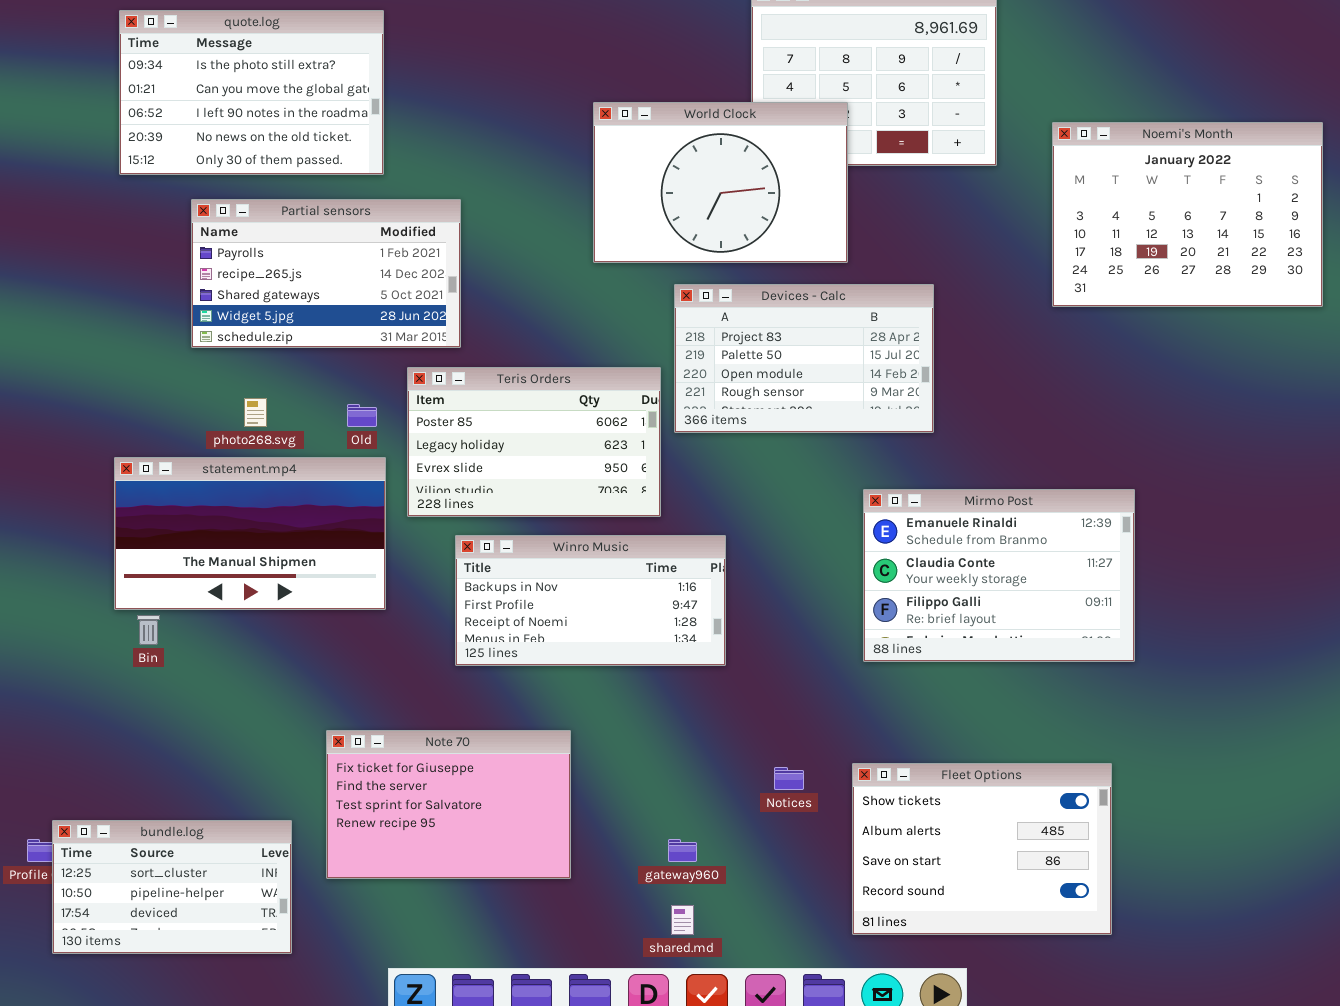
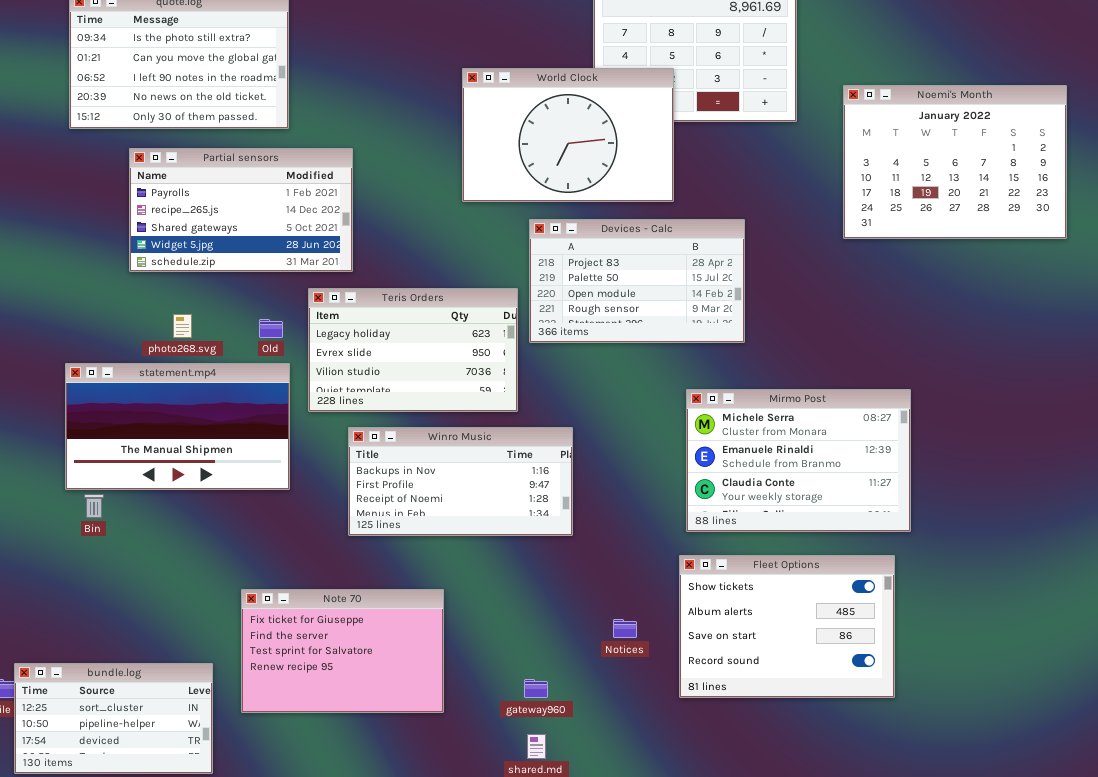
Teris Orders: [407,367,661,517] -> [308,288,518,412], scrolled down 1 row
Mirmo Post: [863,489,1135,662] -> [686,389,911,532], scrolled up 1 row
Fleet Options: [852,763,1112,935] -> [679,555,895,698], moved

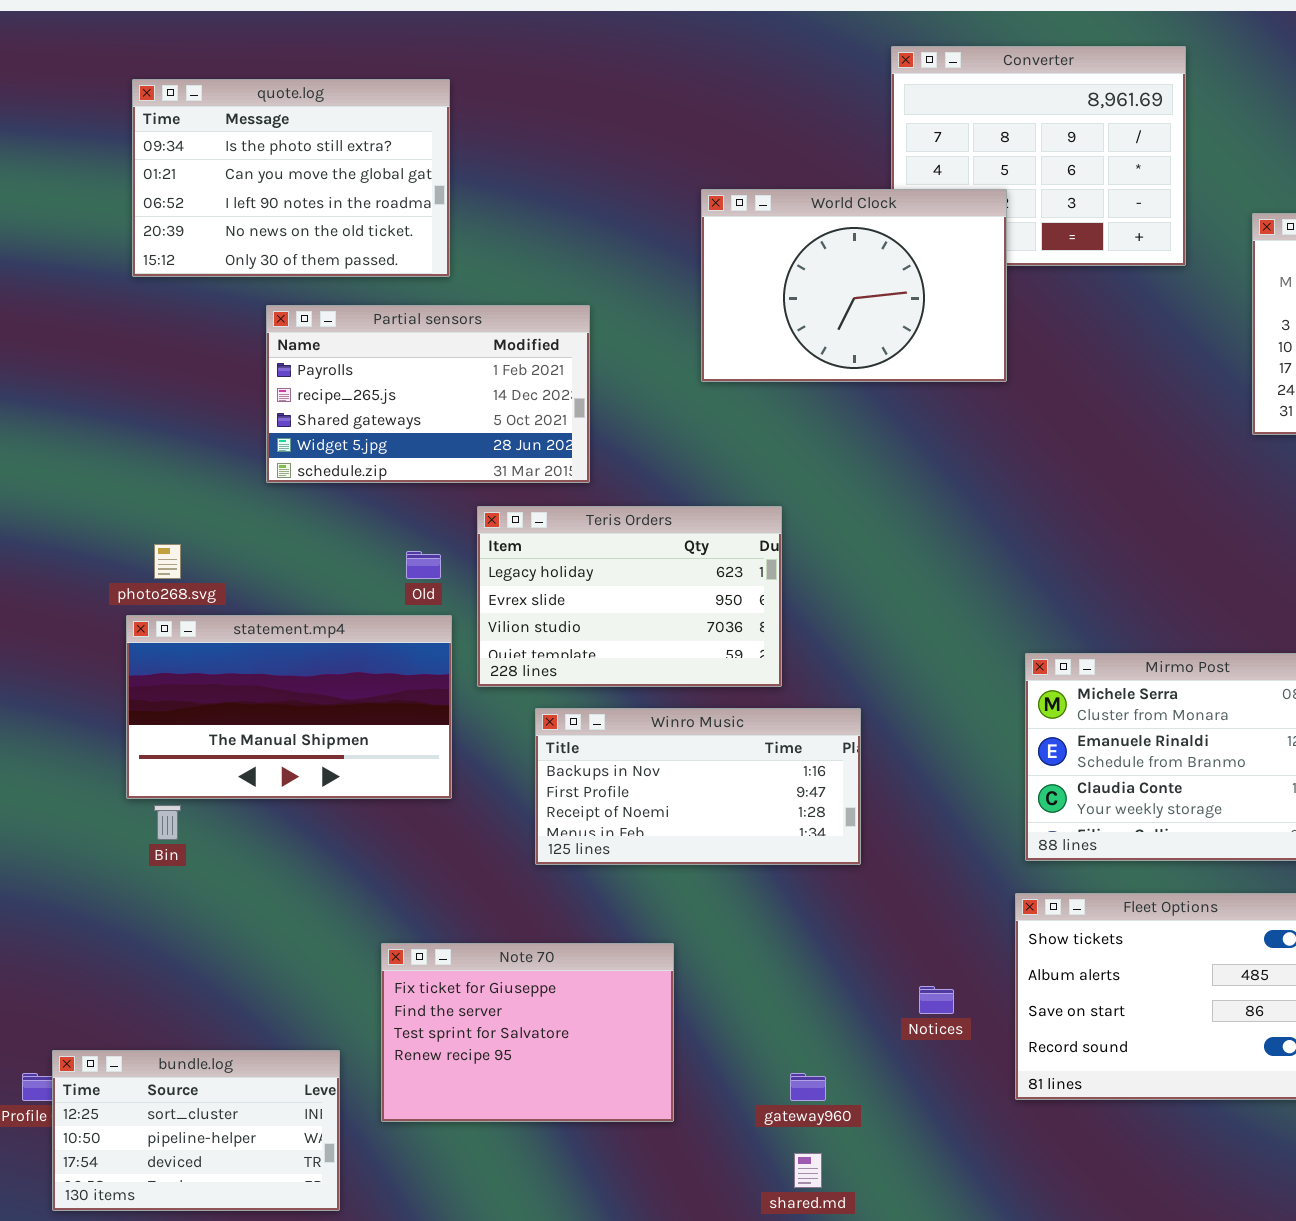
Partial sensors: [129,148,353,272] -> [266,305,590,483], moved
Devices - Calc: [529,219,745,343] -> none, closed
photo268.svg: [173,314,192,338] -> [154,544,181,579], moved

